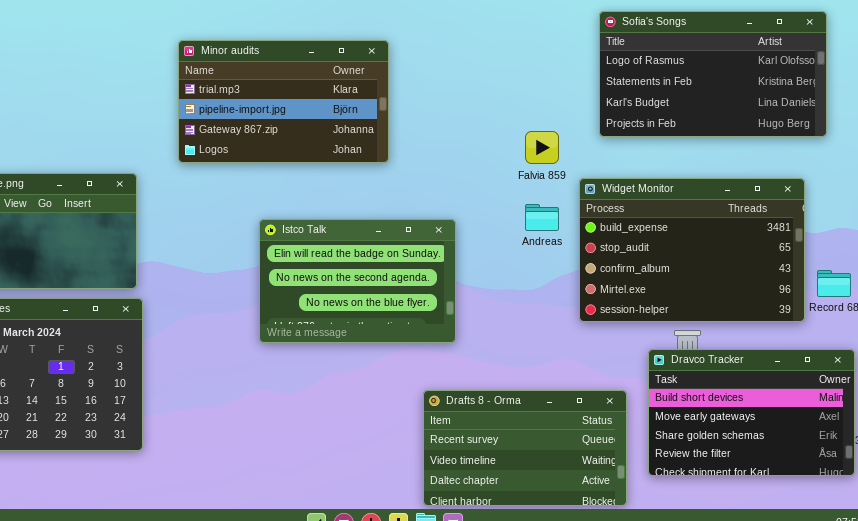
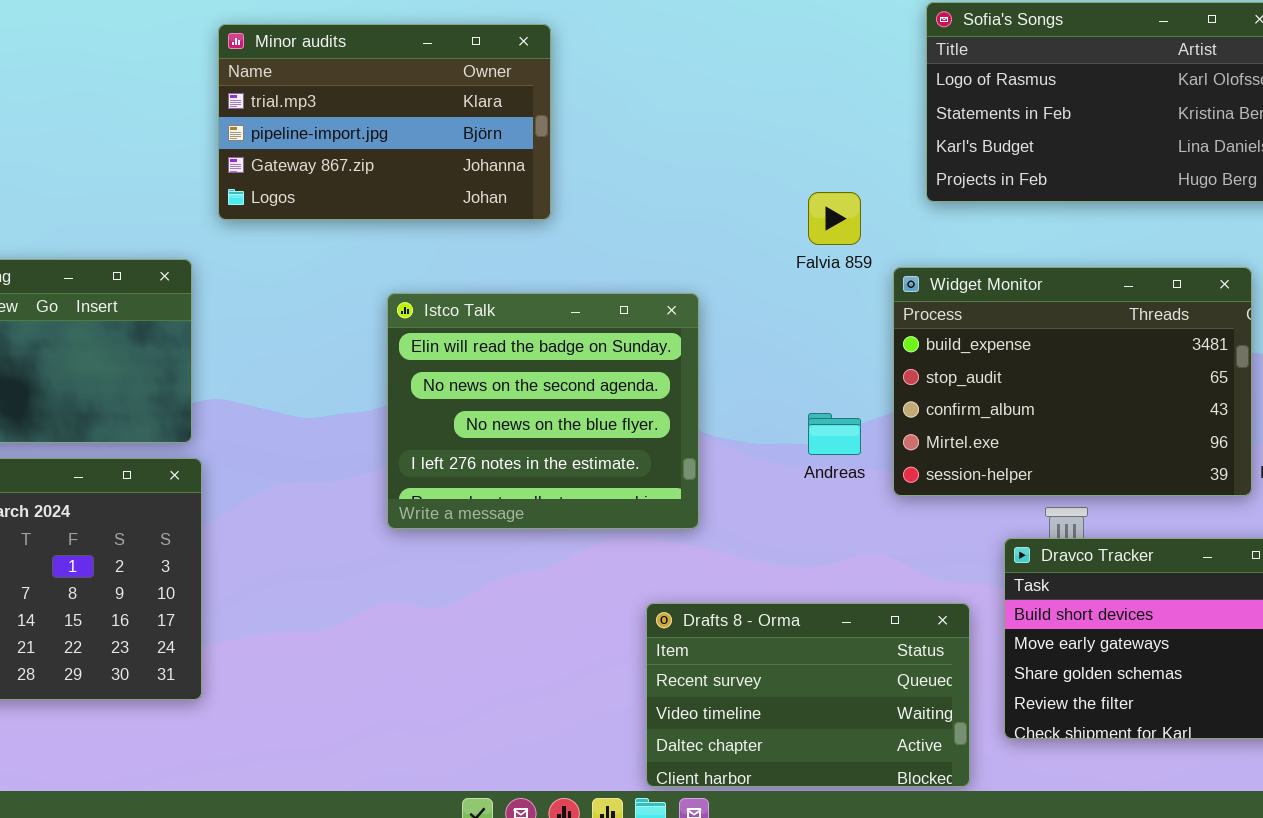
Minor audits: [178,40,389,163] -> [218,24,551,220], moved
Andreas: [525,204,559,231] -> [808,413,861,455], moved
Istco Talk: [259,219,456,343] -> [387,293,699,529], resized

